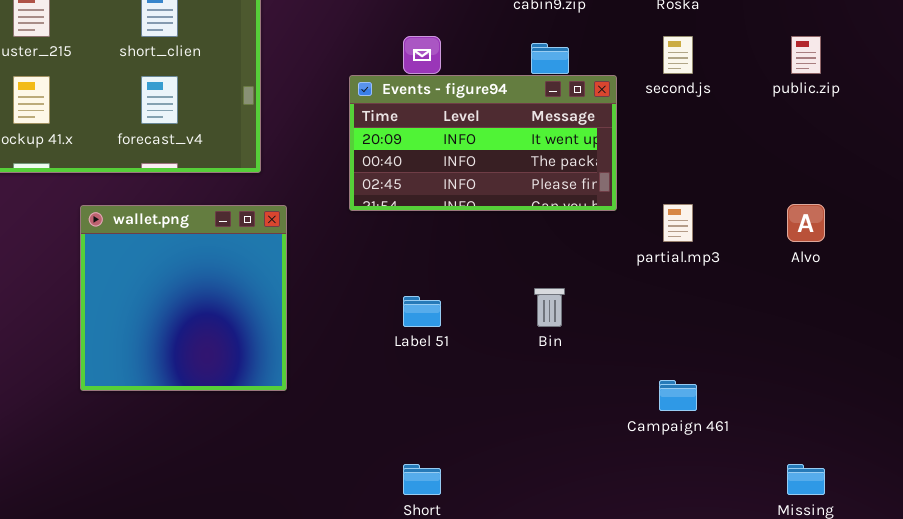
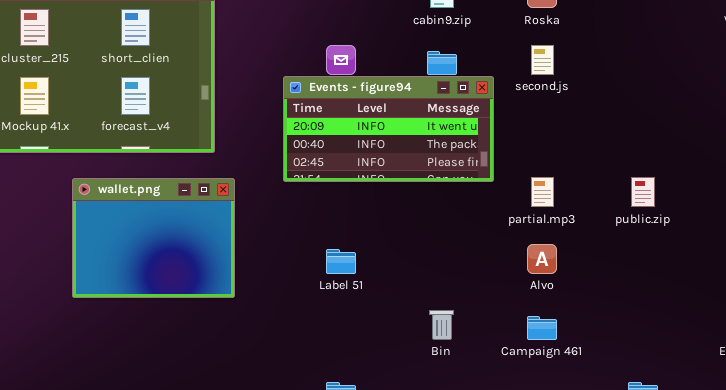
public.zip: [791,36,821,74] -> [631,177,655,207], moved
Alvo: [787,204,825,242] -> [527,244,557,274], moved
wallet.png: [80,205,287,391] -> [72,178,235,298], resized
Bin: [534,288,565,327] -> [429,310,454,340], moved

